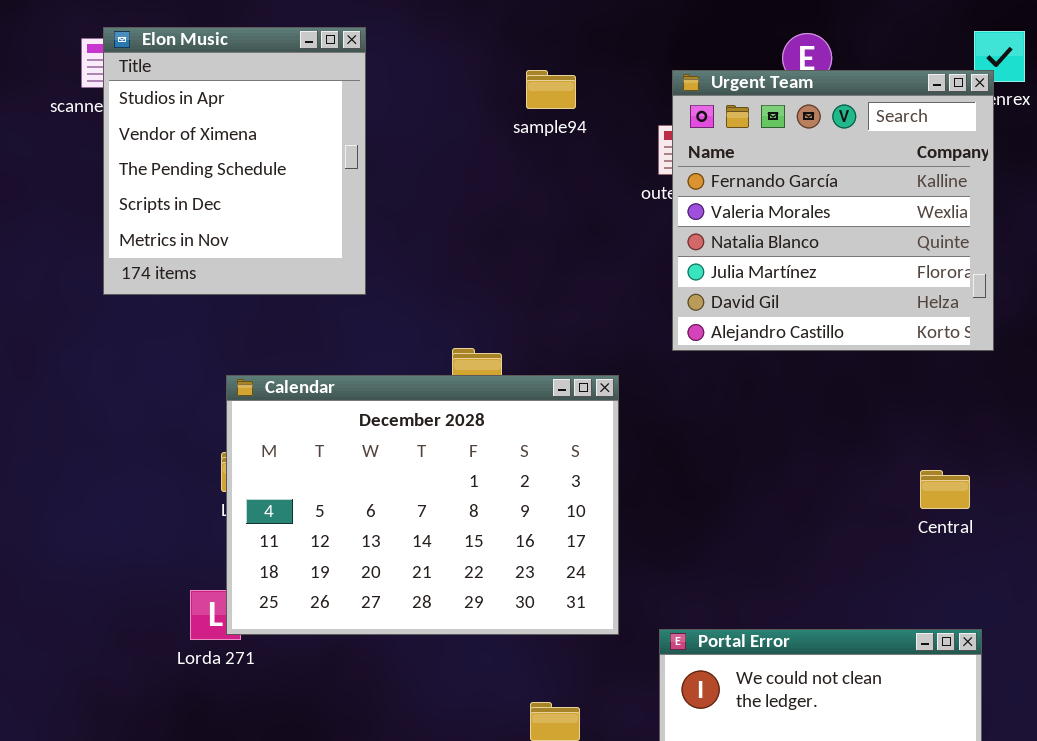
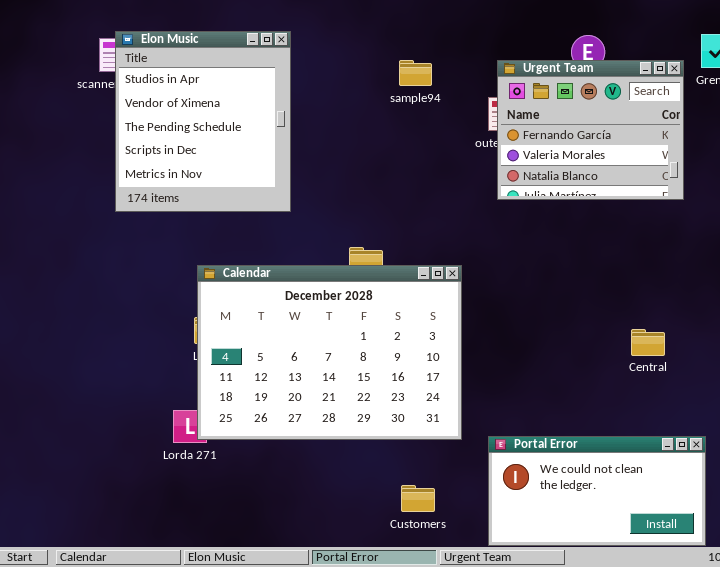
Urgent Team: [672,70,994,351] -> [497,60,684,200], resized
Central: [920,470,970,509] -> [631,329,665,356], moved

